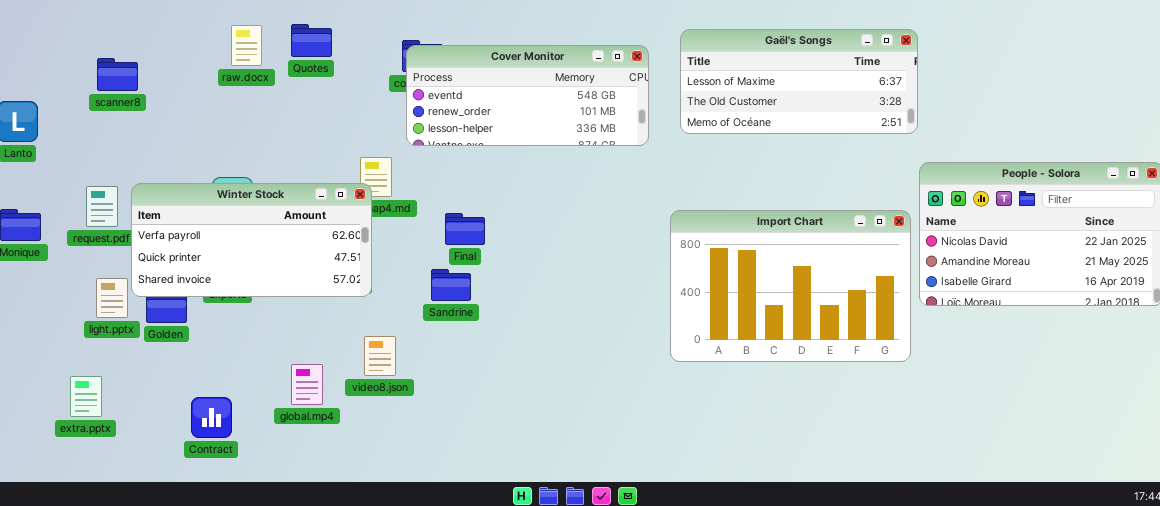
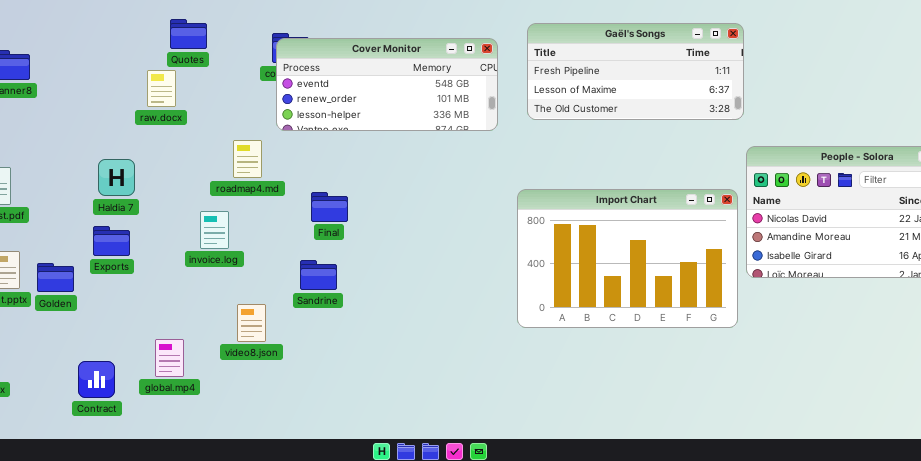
raw.docx: [231,25,262,66] -> [147,70,176,107], moved
Gaël's Songs: [680,29,918,134] -> [527,23,744,120], scrolled up 1 row
Winter Stock: [131,183,372,297] -> none, closed
Sandrine: [431,269,471,301] -> [300,260,337,290], moved
global.mp4: [291,364,323,405] -> [155,339,184,377], moved

